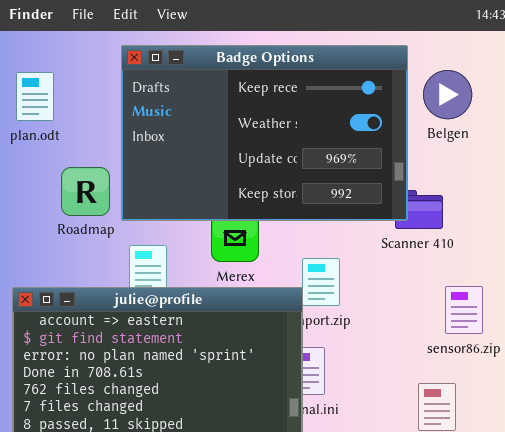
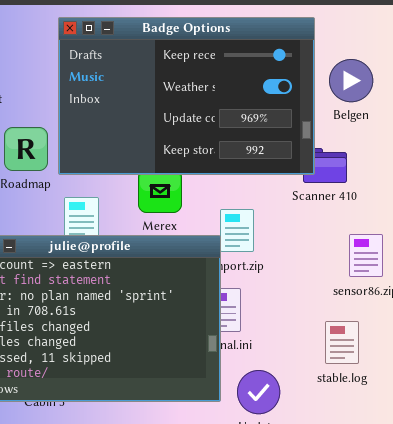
Belgen: [423,70,472,119] -> [329,59,373,102], moved

